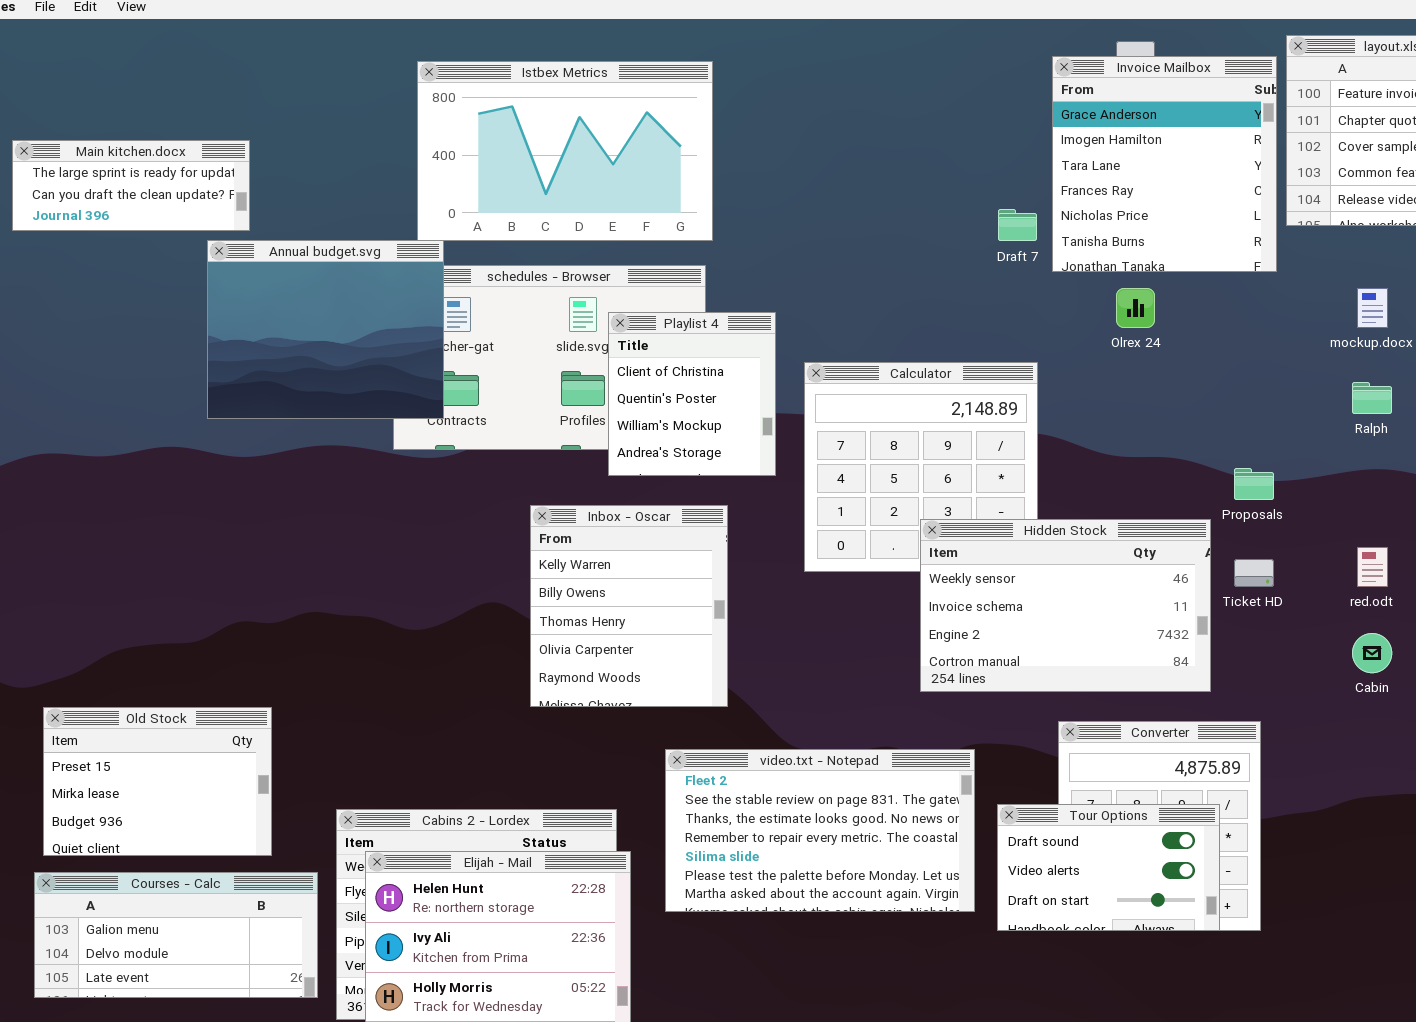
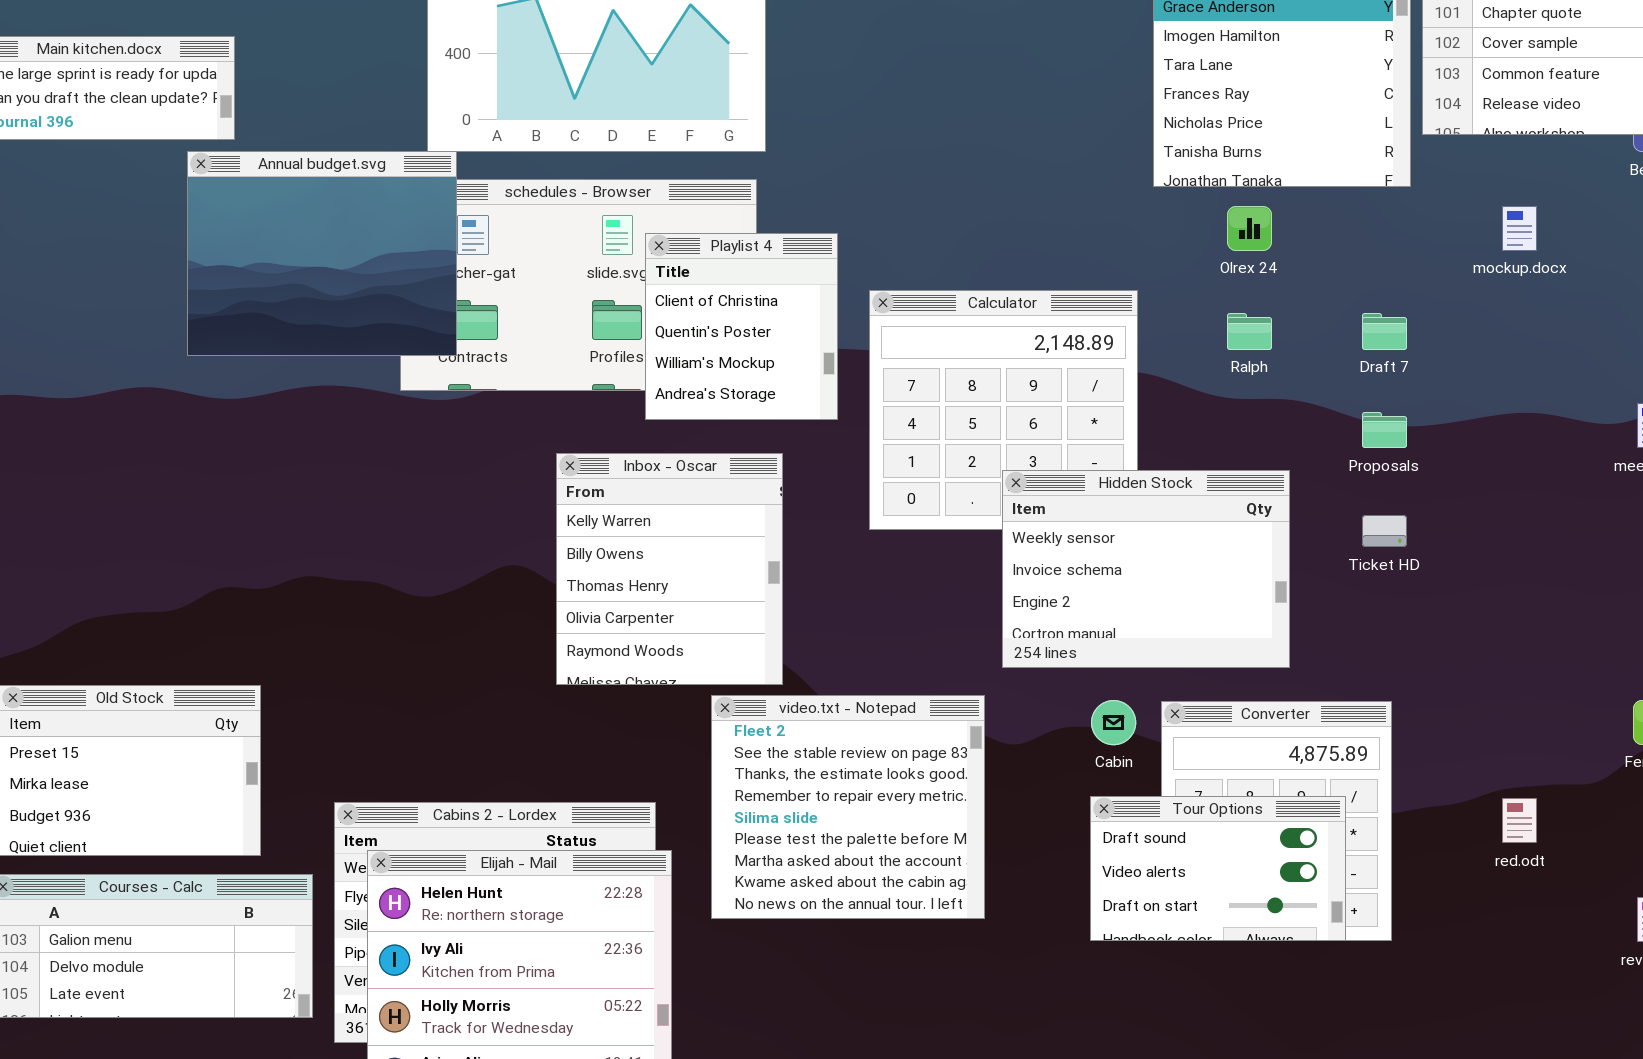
Draft 7: [998,209,1037,241] -> [1362,313,1407,350], moved
Ralph: [1352,382,1392,414] -> [1227,313,1272,350], moved
Hidden Stock: [920,519,1211,692] -> [1002,470,1290,668], resized
red.odt: [1357,547,1388,587] -> [1502,798,1537,843], moved
Cabin: [1352,633,1392,673] -> [1091,700,1136,745], moved
video.txt - Notepad: [665,749,975,912] -> [711,695,985,919], resized

